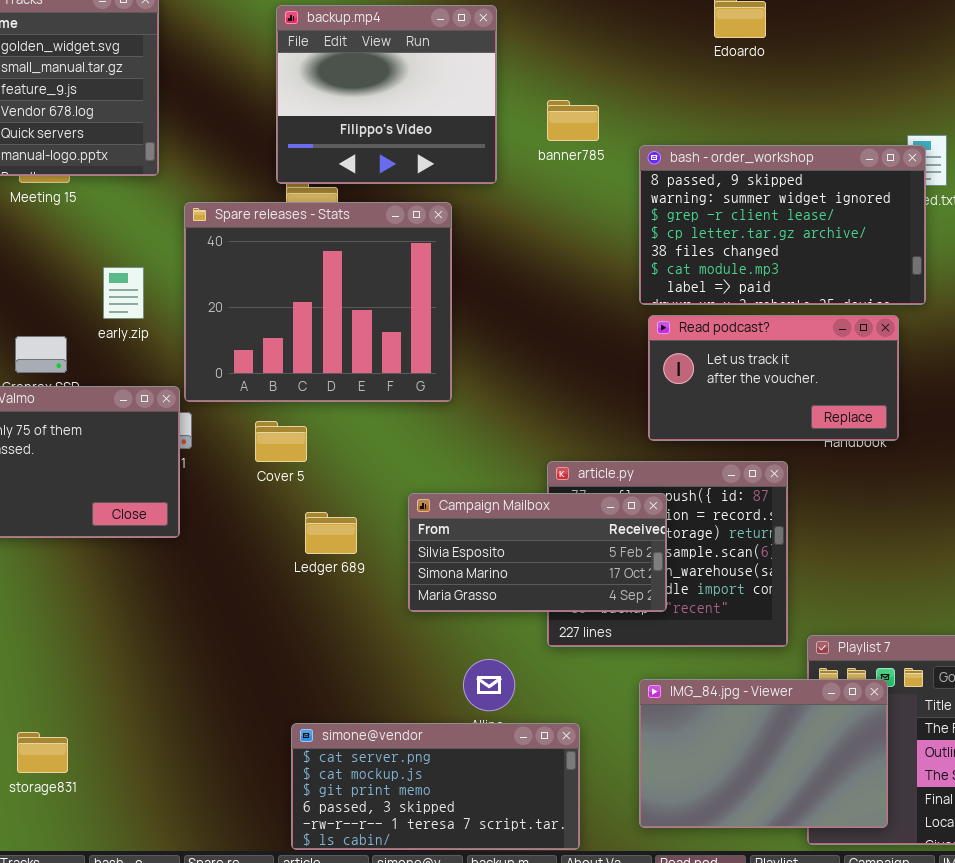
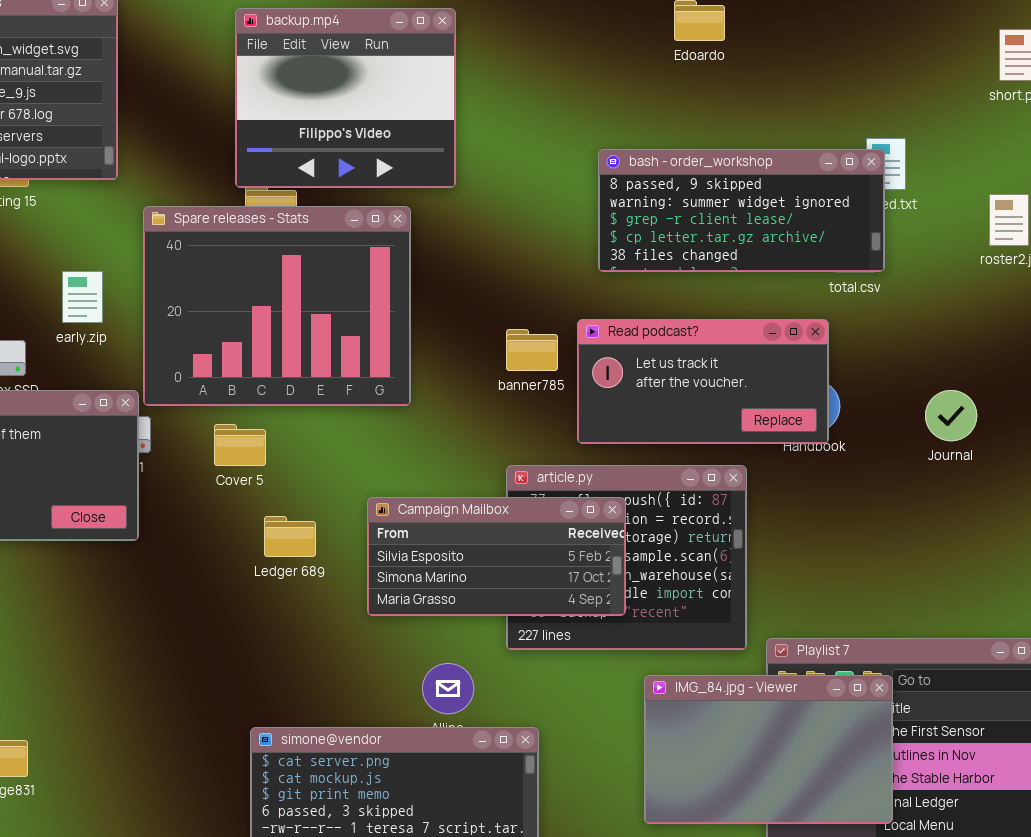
banner785: [547,100,599,141] -> [506,329,558,371], moved
bash - order_workshop: [639,145,926,305] -> [598,149,885,272], resized
Read podcast?: [648,315,899,441] -> [577,319,829,444], moved
IMG_84.jpg - Viewer: [639,679,888,828] -> [644,675,893,824], moved

